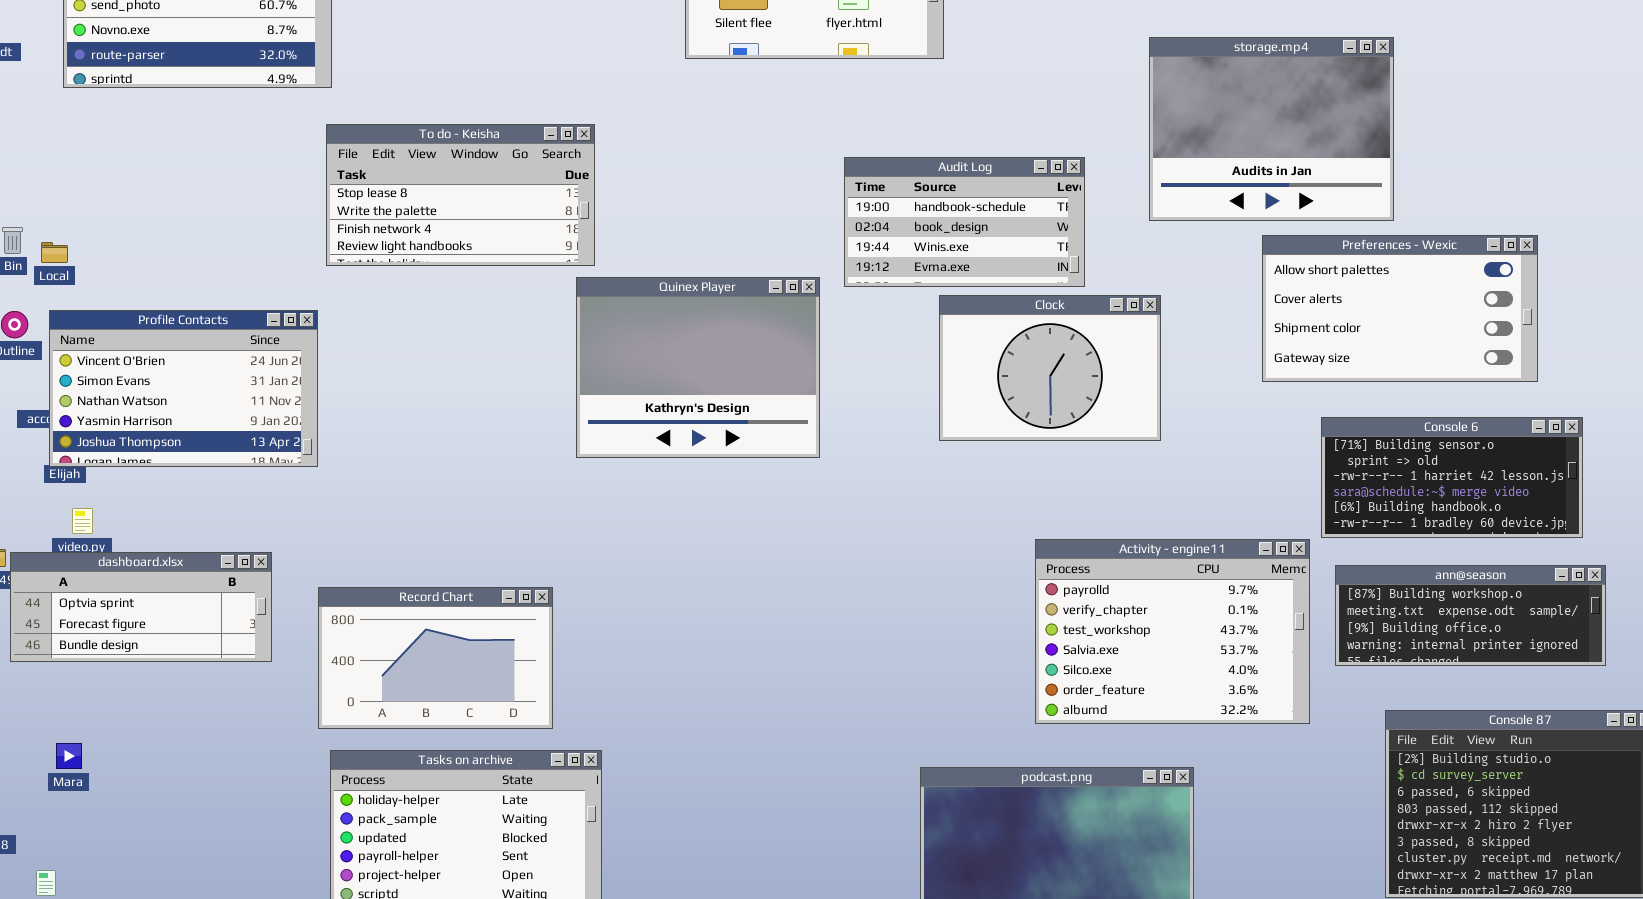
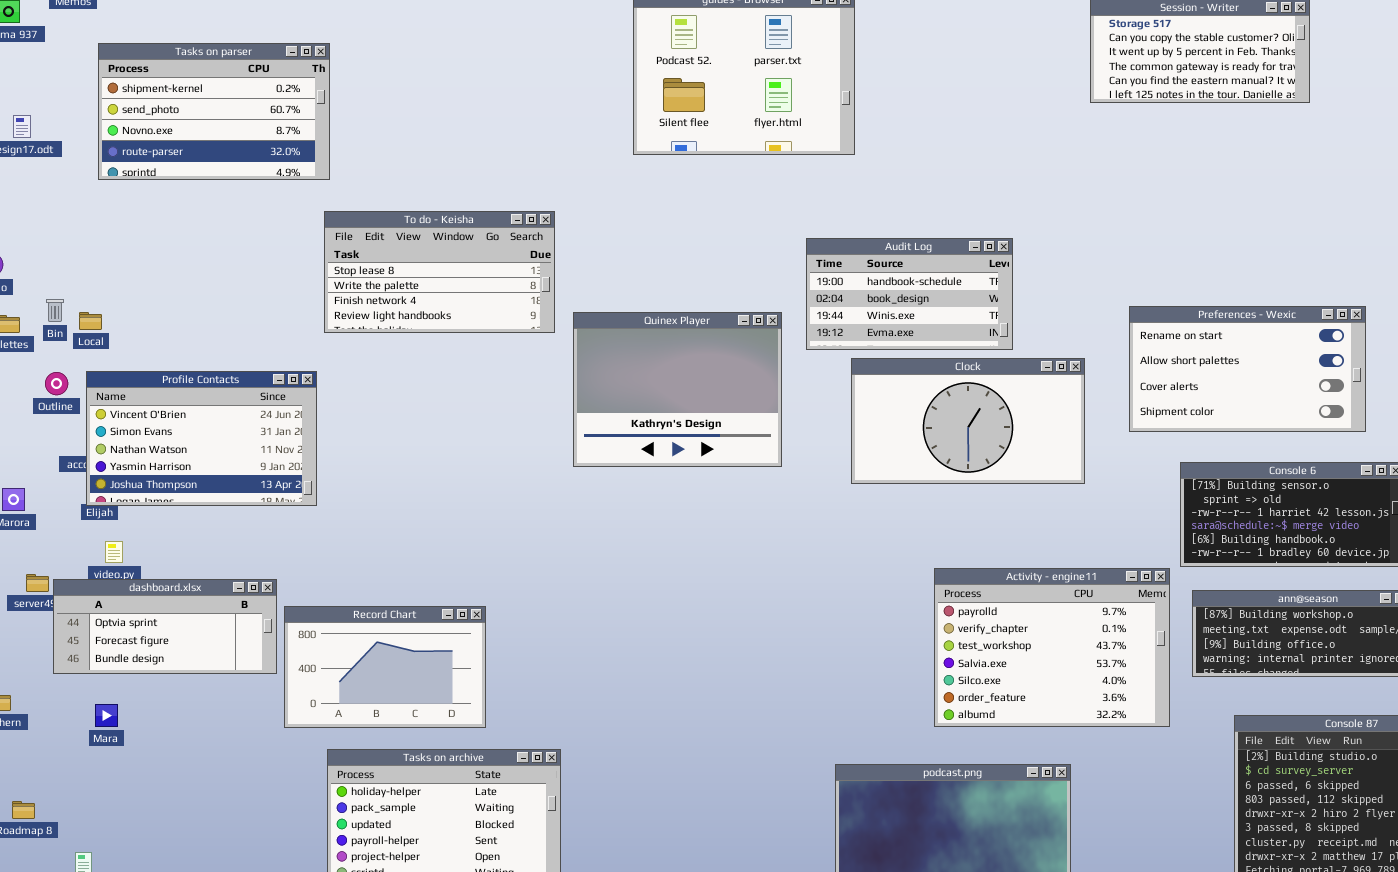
storage.mp4: [1149,37,1394,221] -> none, closed
Audit Log: [844,157,1085,287] -> [806,238,1013,350], moved
Preferences - Wexic: [1262,235,1538,382] -> [1129,306,1366,432], scrolled up 1 row
Quinex Player: [576,277,820,458] -> [573,312,782,467], moved
Clock: [939,295,1161,441] -> [851,358,1085,484], resized
Record Chart: [318,587,553,729] -> [284,606,486,728], moved
Mara: [56,743,82,769] -> [95,704,118,727], moved

